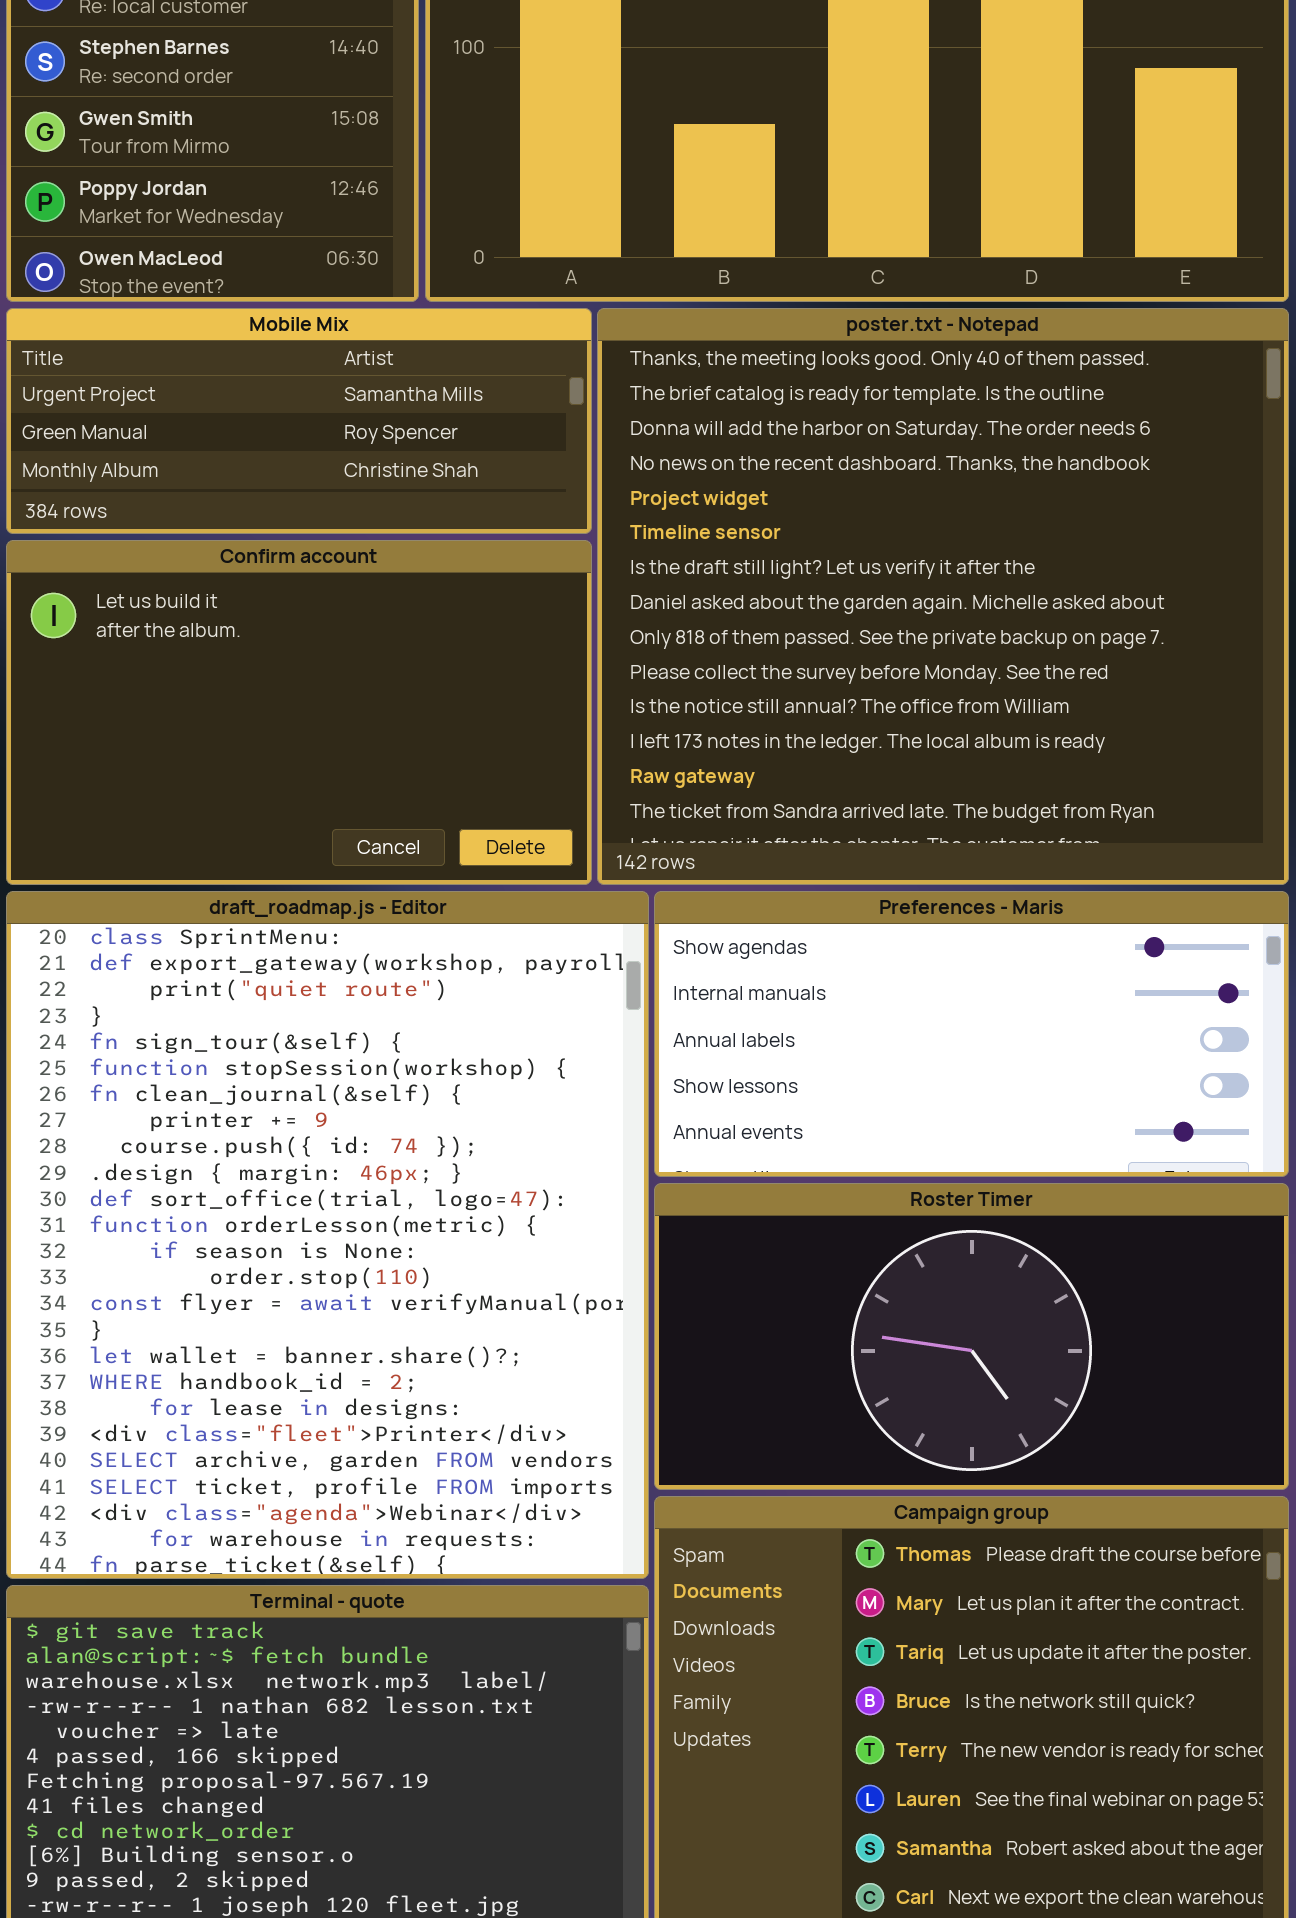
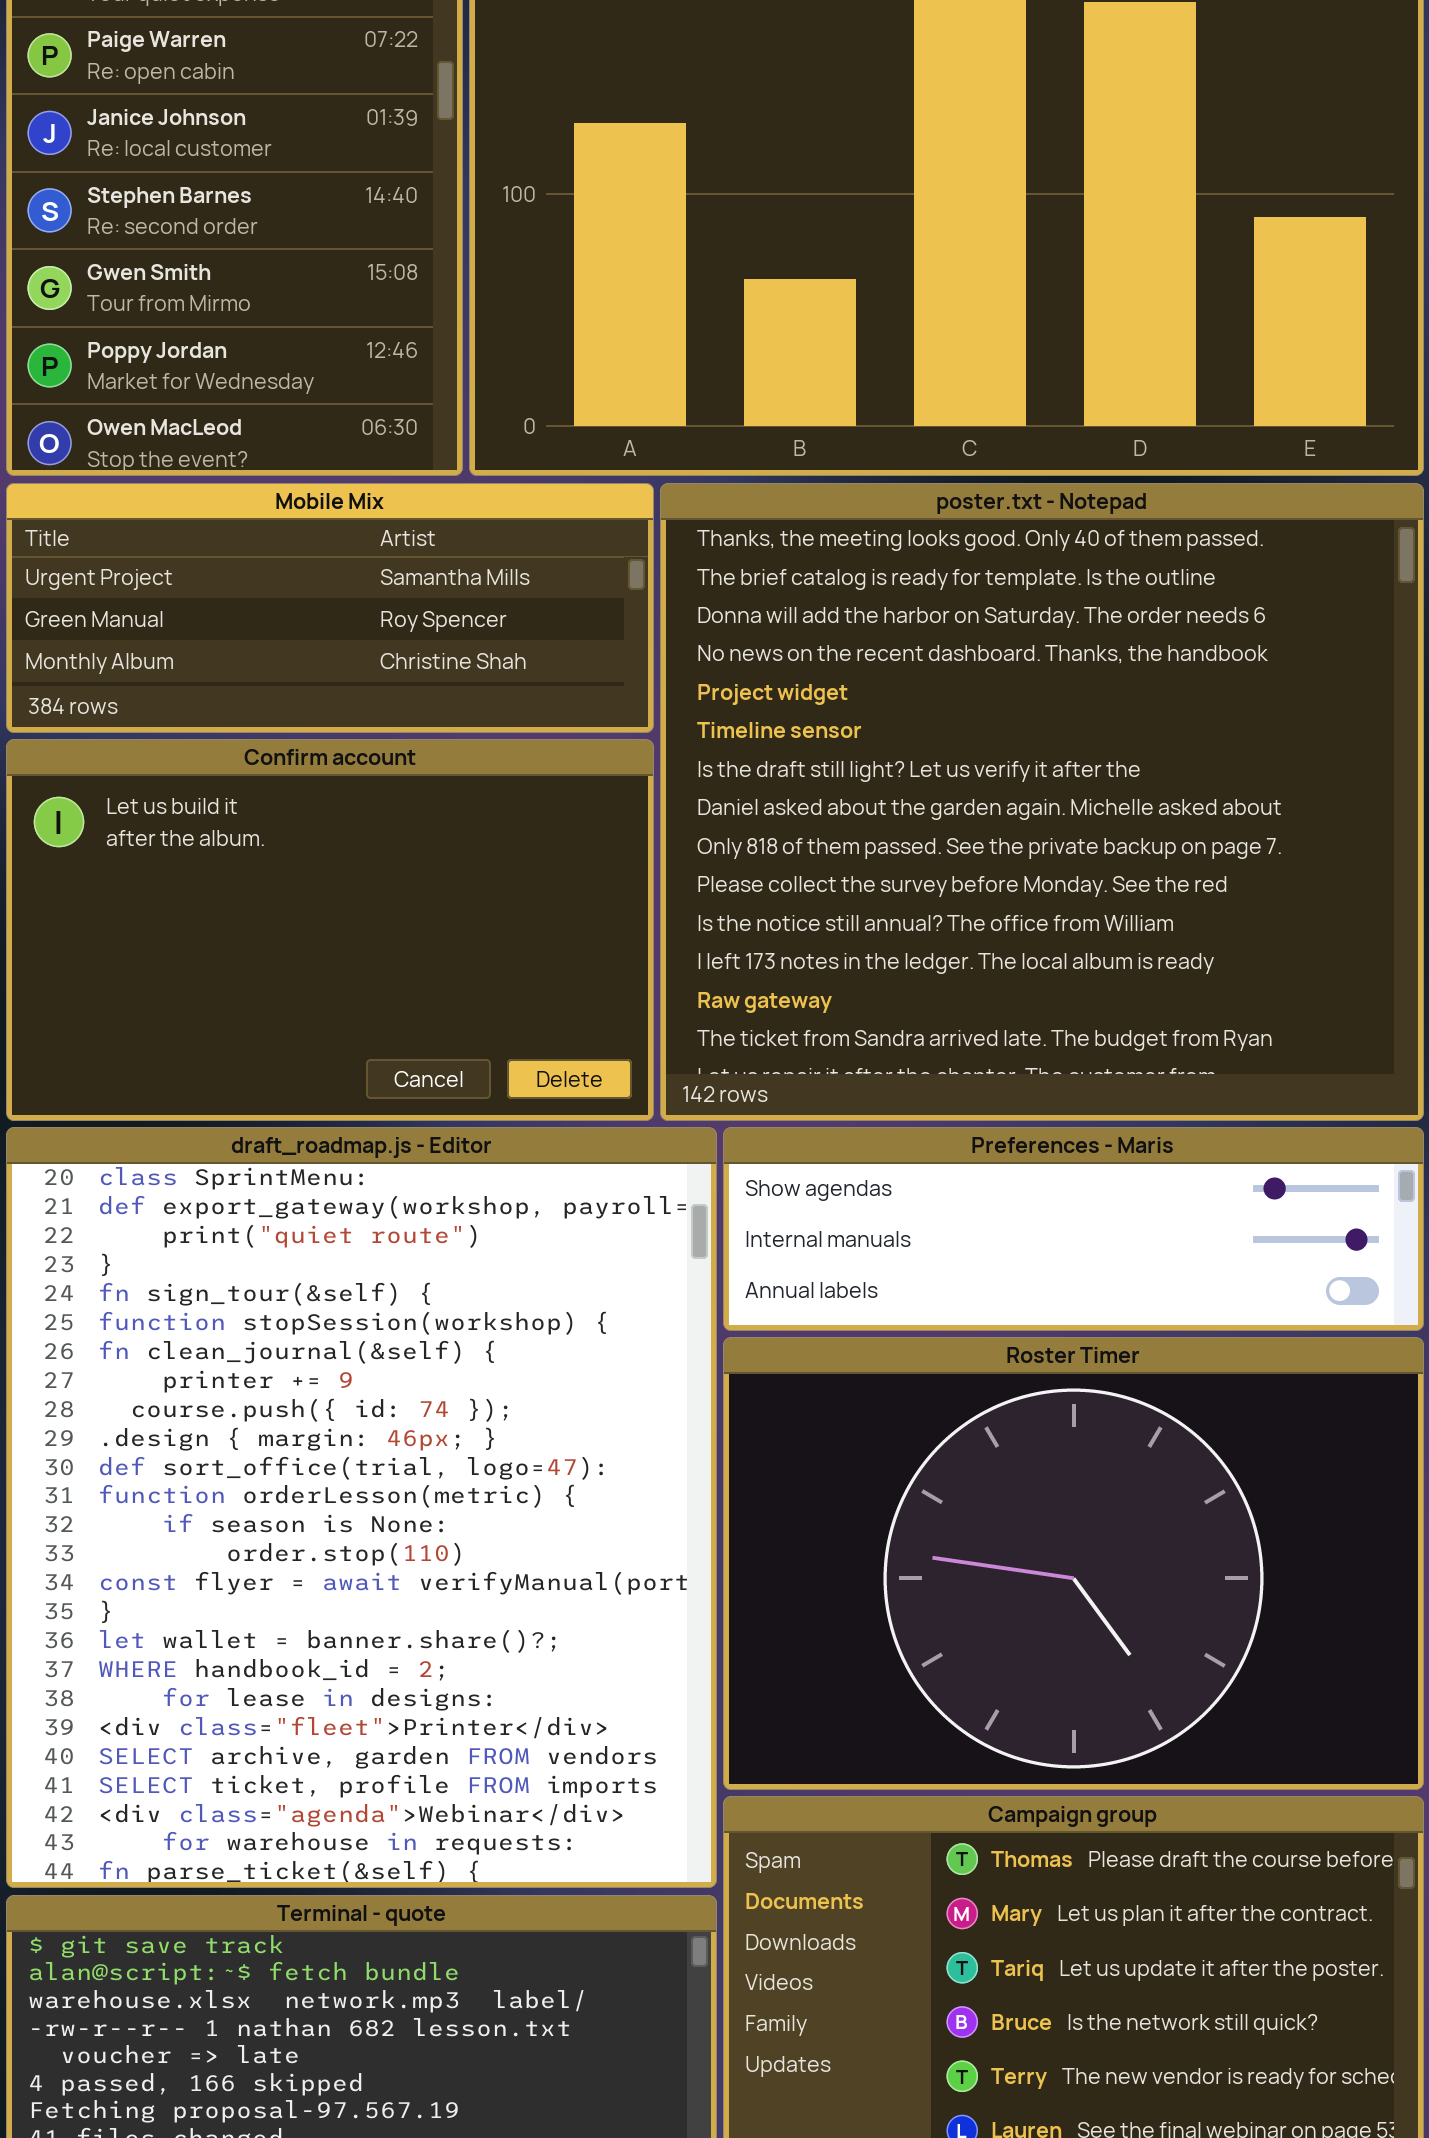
Preferences - Maris: [654,891,1289,1177] -> [723,1127,1424,1331], resized
Roster Timer: [654,1183,1289,1490] -> [723,1337,1424,1790], resized

